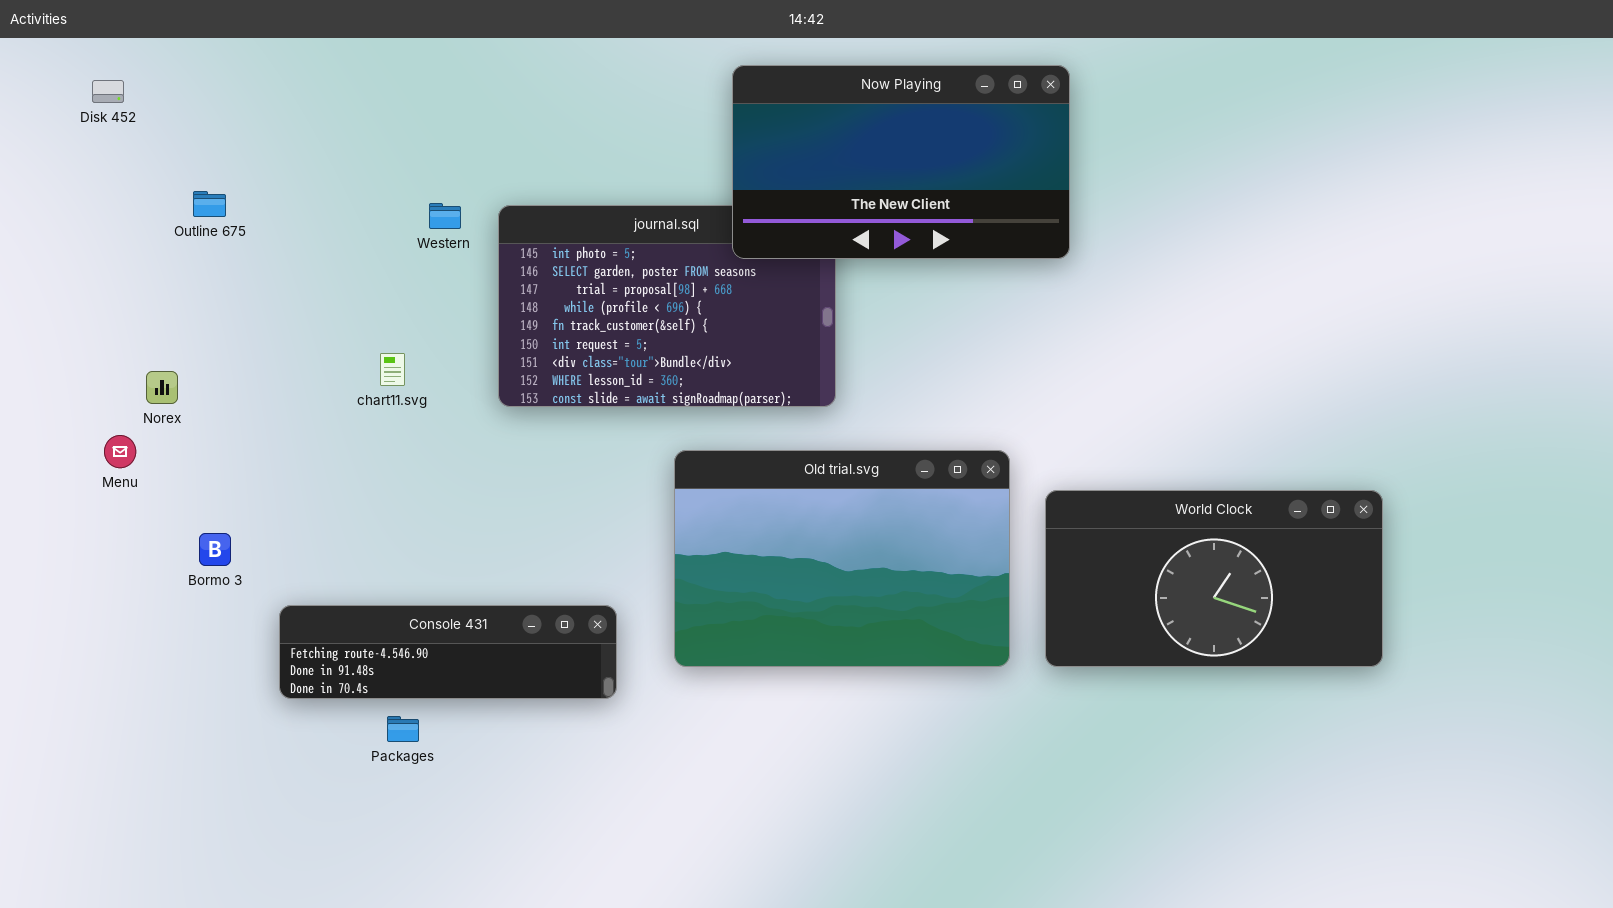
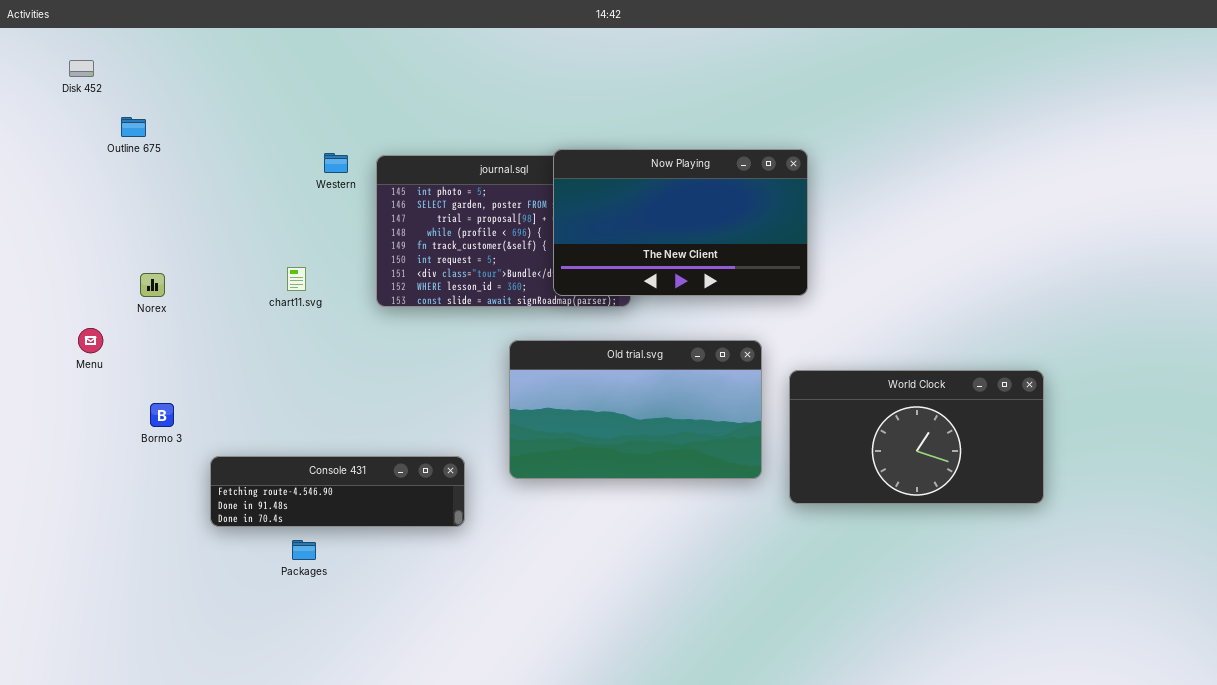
Now Playing: [732,65,1070,259] -> [553,149,808,296], moved
Outline 675: [193,191,226,217] -> [121,117,146,137], moved
Norex: [146,371,178,404] -> [140,273,165,297], moved
Old trial.svg: [674,450,1010,667] -> [509,340,762,479], resized

